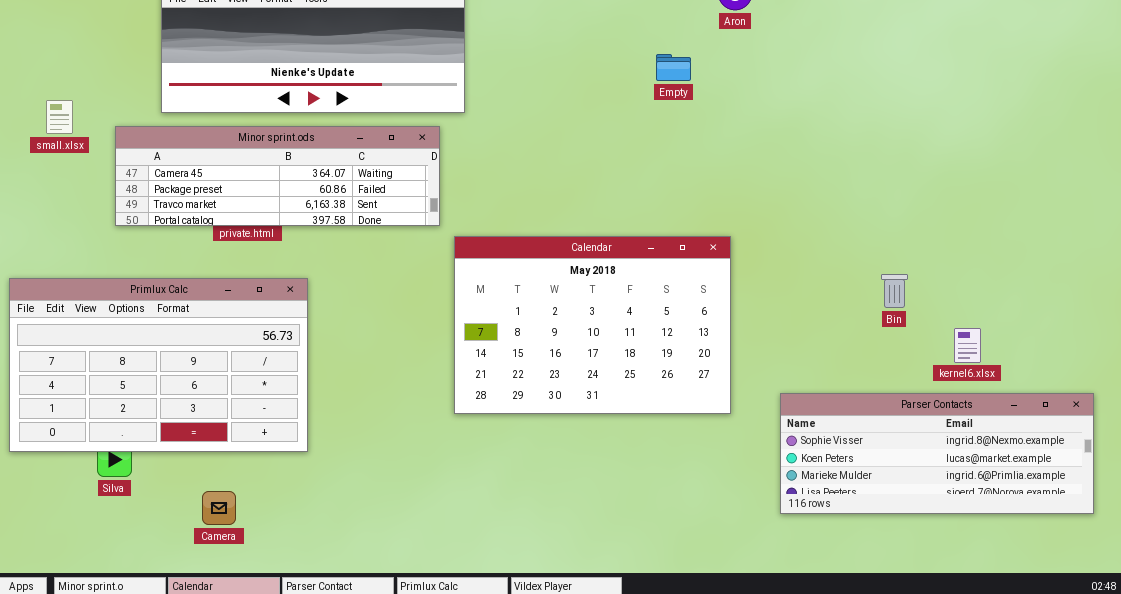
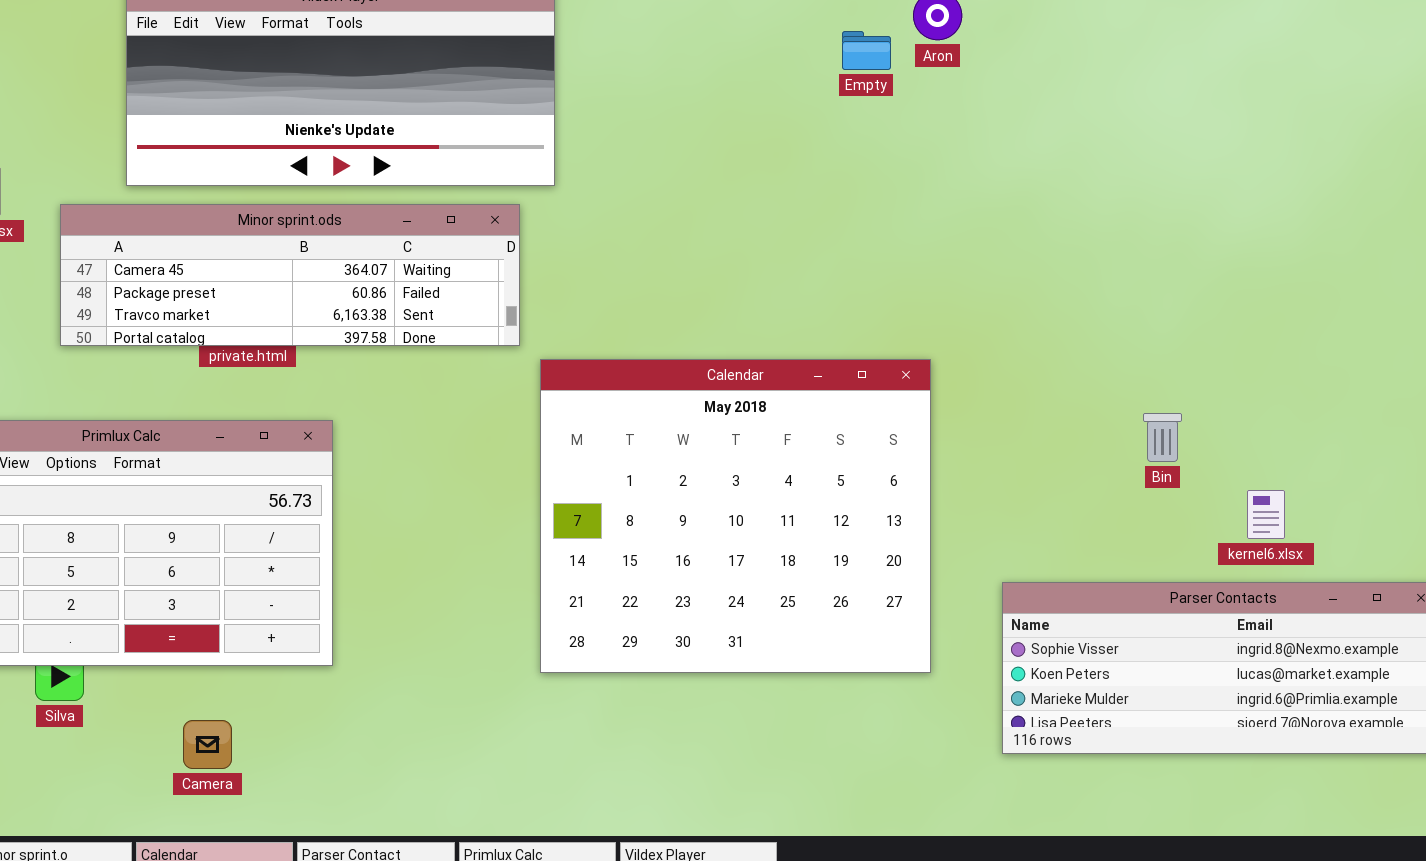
Empty: [656,54,691,81] -> [842,31,891,70], moved
Calendar: [454,236,731,414] -> [540,359,931,673], resized

